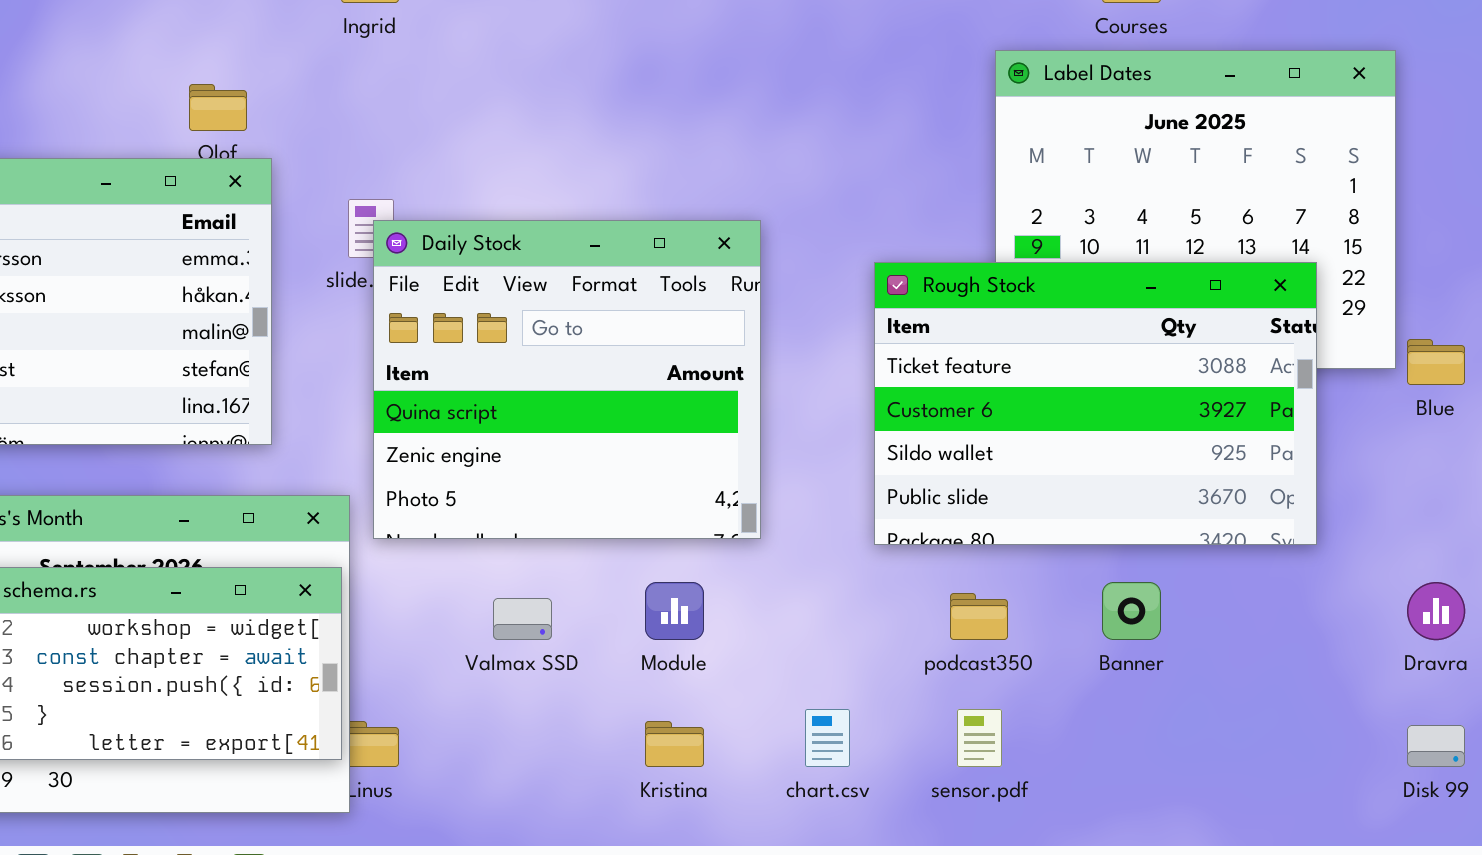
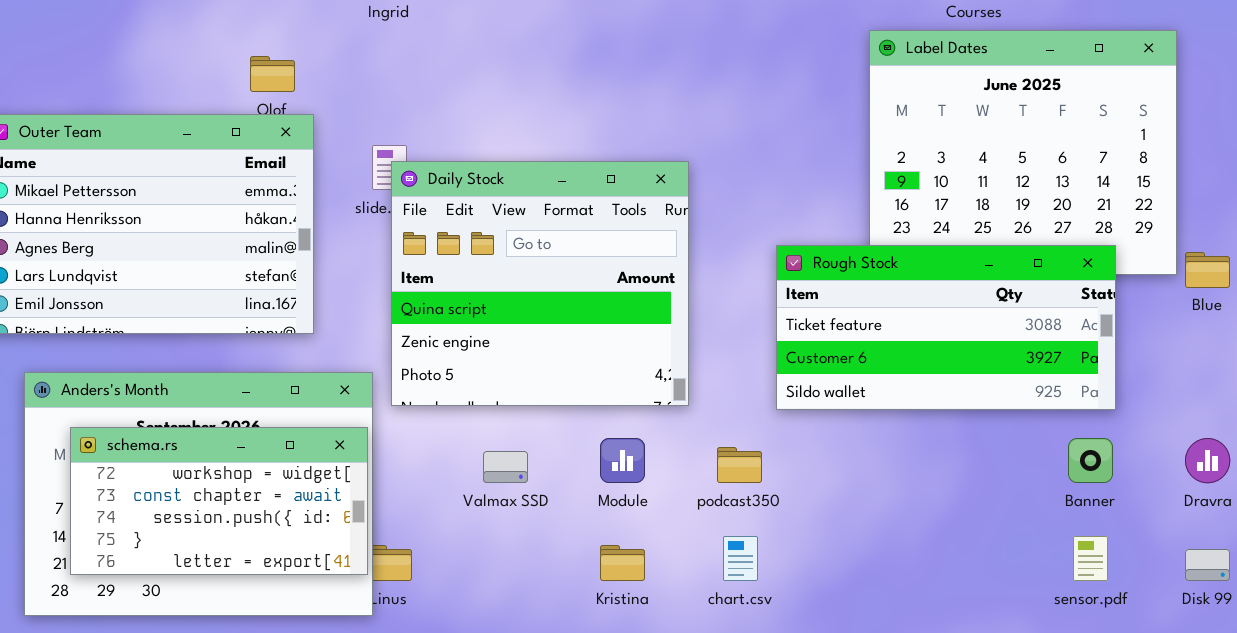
Rough Stock: [874,262,1317,545] -> [776,245,1116,410], resized
Banner: [1102,582,1161,640] -> [1068,438,1113,483], moved
podcast350: [950,593,1008,640] -> [717,447,762,483], moved
sensor.pdf: [957,709,1002,767] -> [1073,536,1108,581], moved

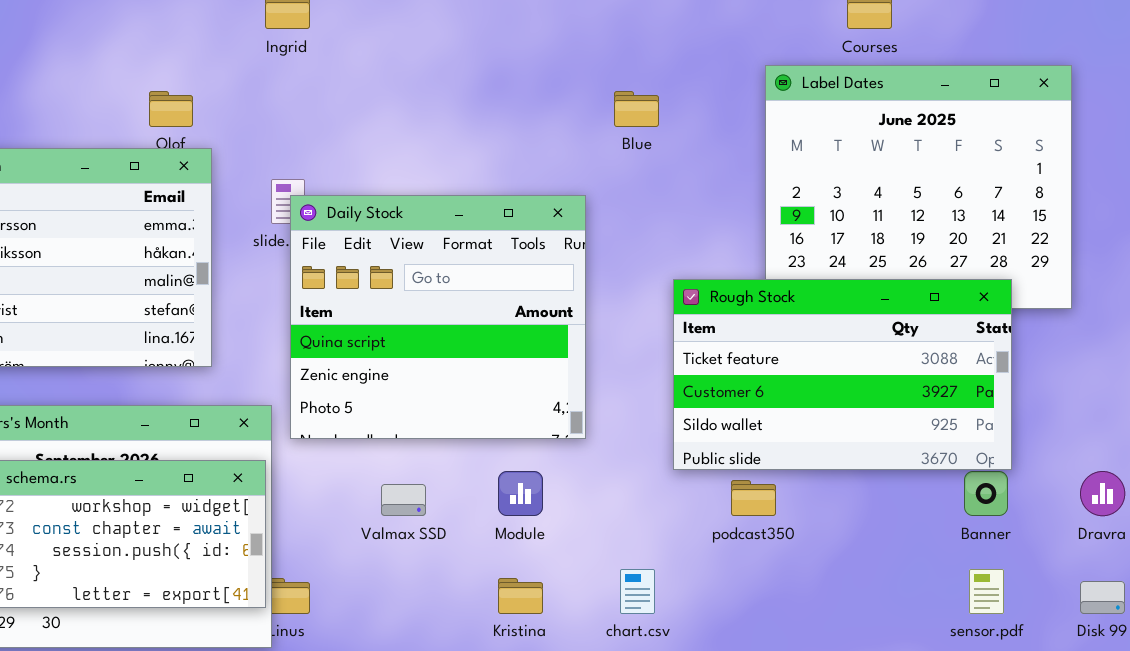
Rough Stock: [776,245,1116,410] -> [673,279,1012,470], resized
Blue: [1185,252,1230,288] -> [614,91,659,127], moved
podcast350: [717,447,762,483] -> [731,480,776,516], moved

